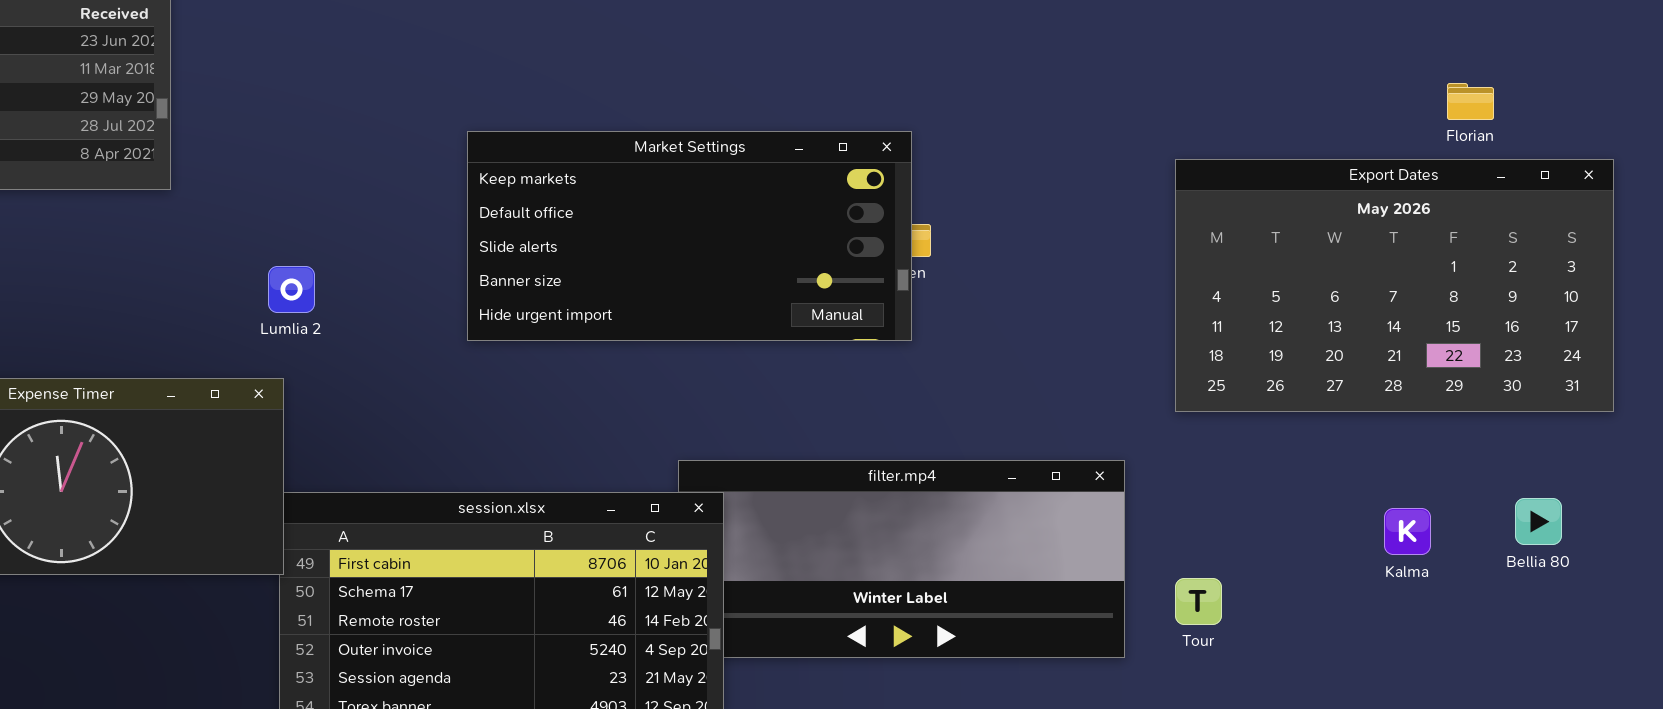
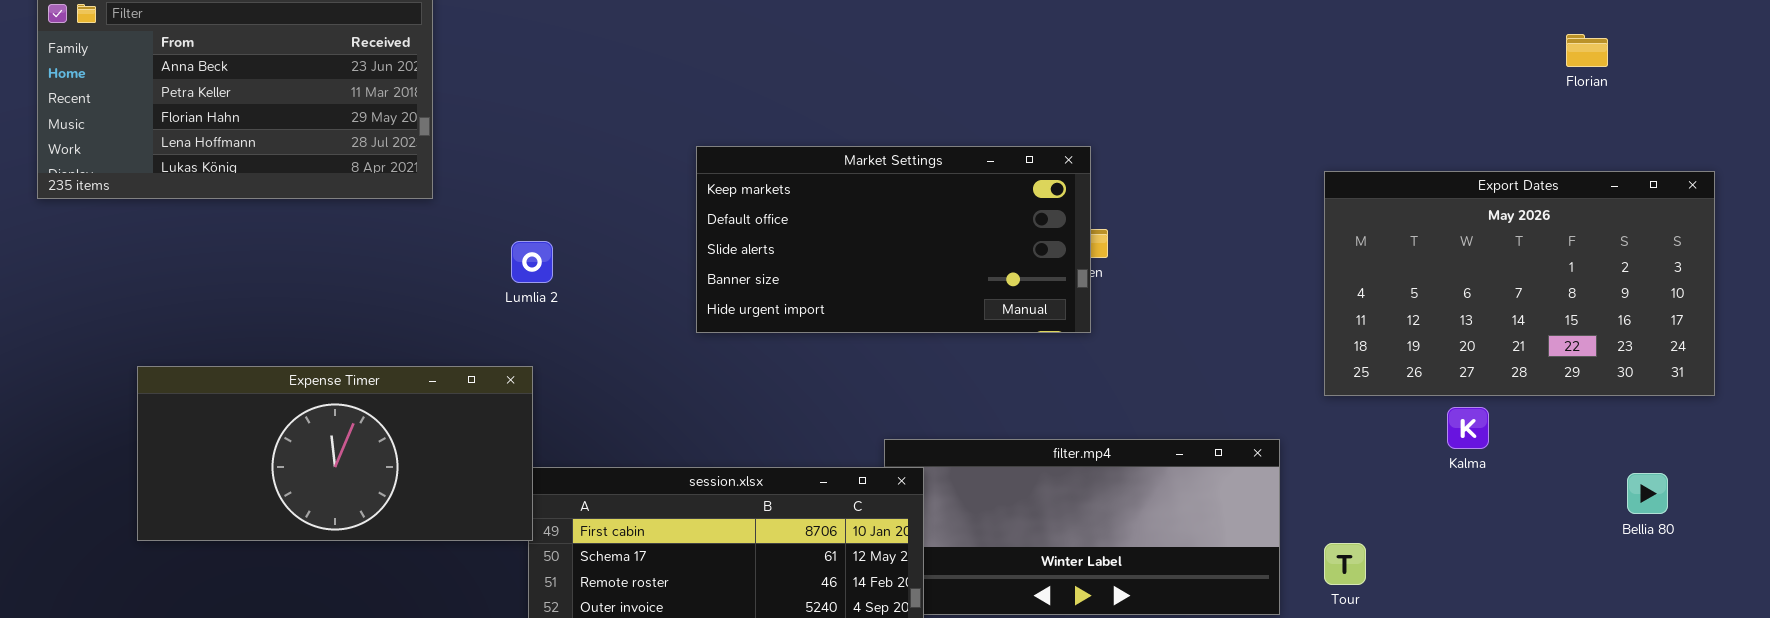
Florian: [1447,83,1494,120] -> [1566,34,1608,67], moved
Lumlia 2: [268,266,315,313] -> [511,241,553,283], moved
Kalma: [1384,508,1431,555] -> [1447,407,1489,449], moved

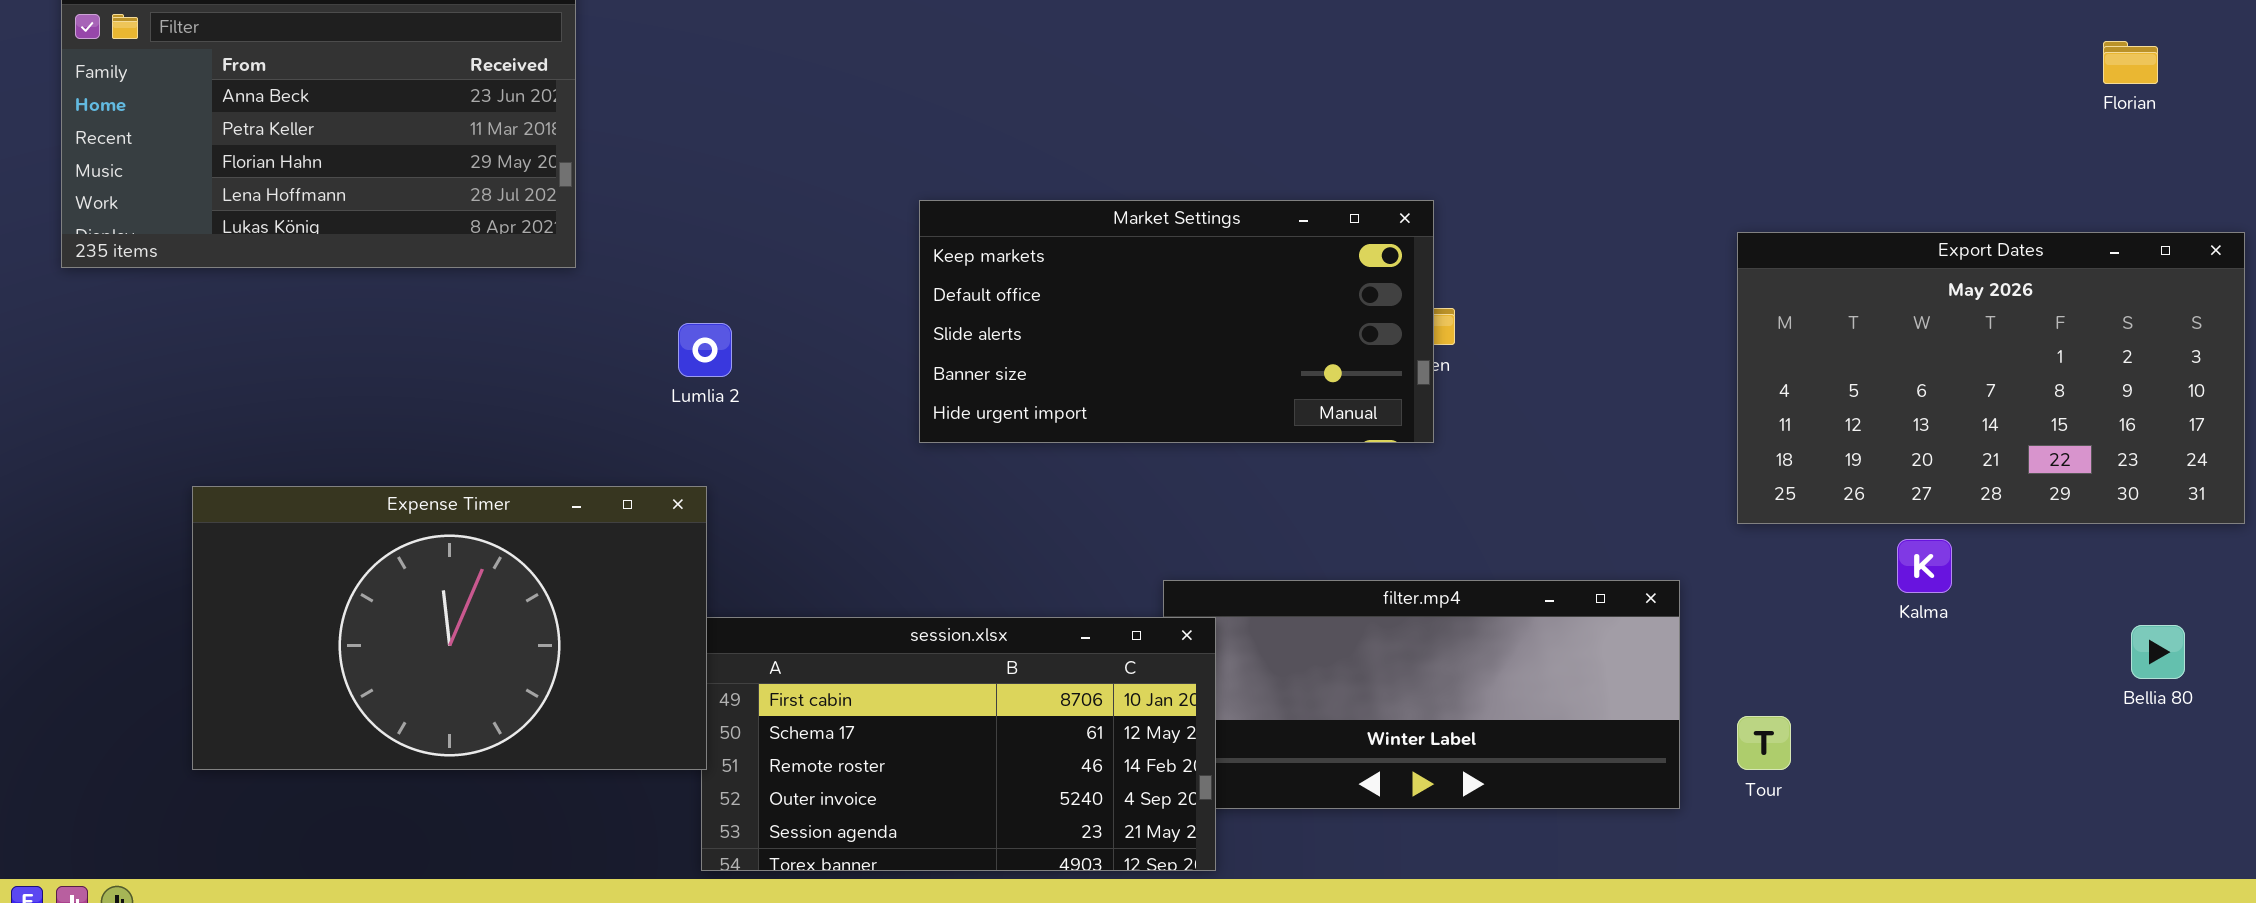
Florian: [1566,34,1608,67] -> [2103,41,2158,84], moved
Expense Timer: [137,366,533,541] -> [192,486,707,770], resized

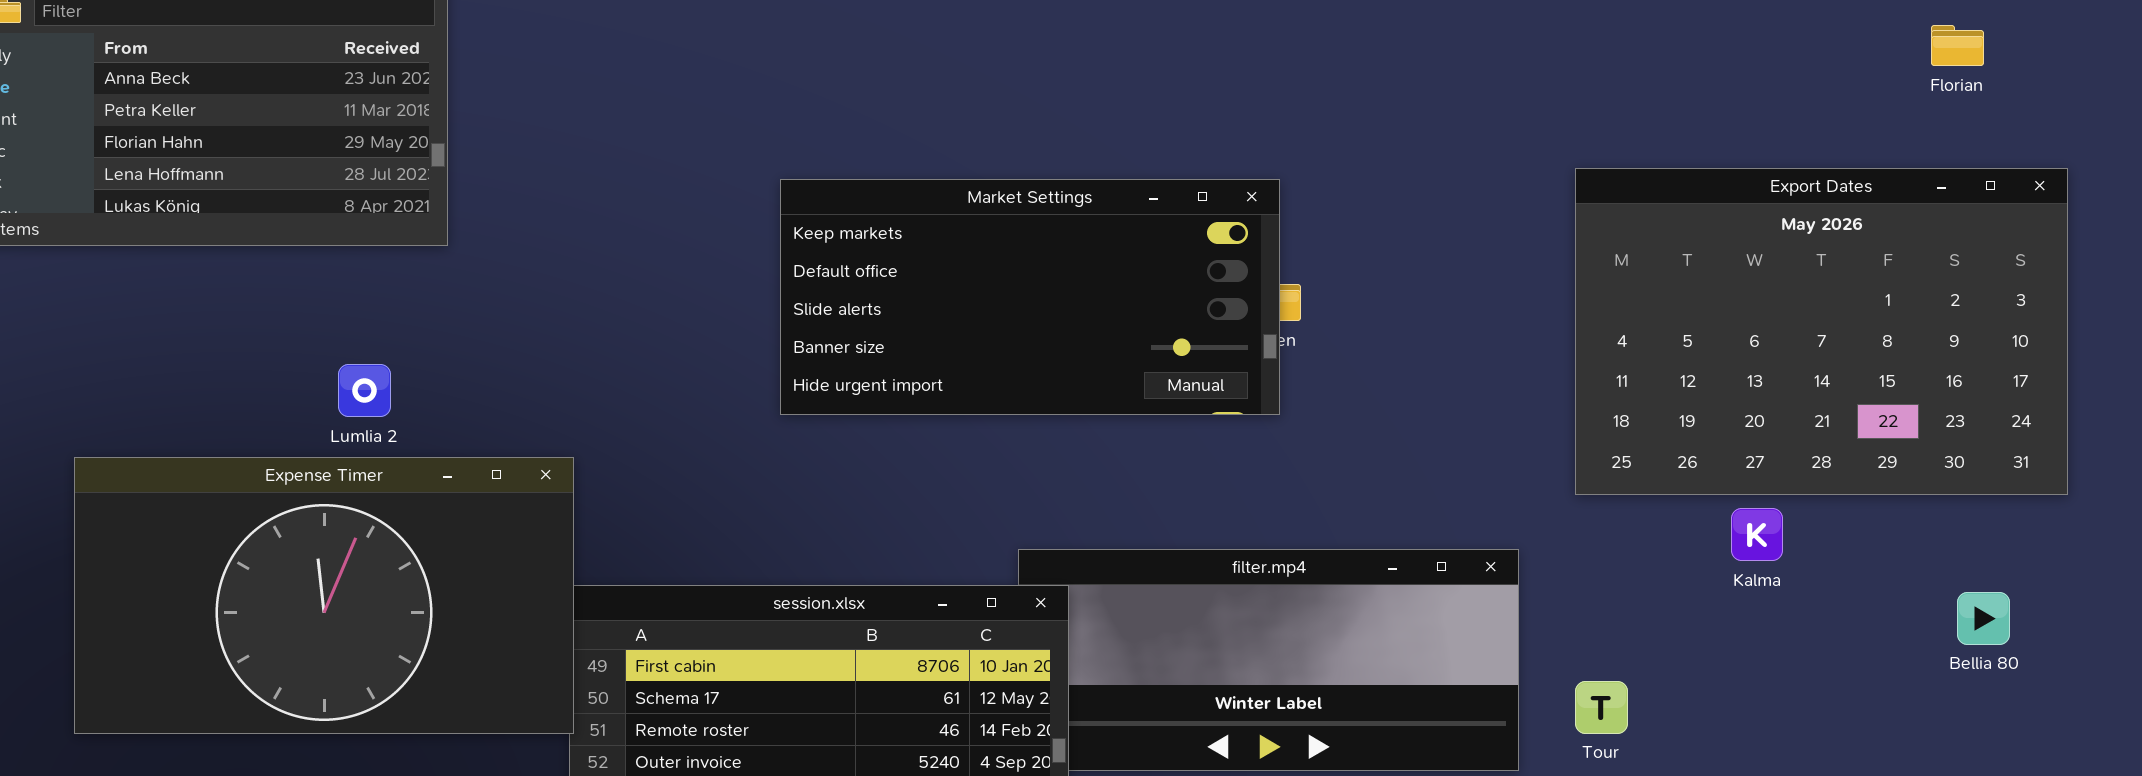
Export Dates: [1737,232,2245,524] -> [1575,168,2068,495], resized
Lumlia 2: [678,323,732,377] -> [338,364,391,417], moved

